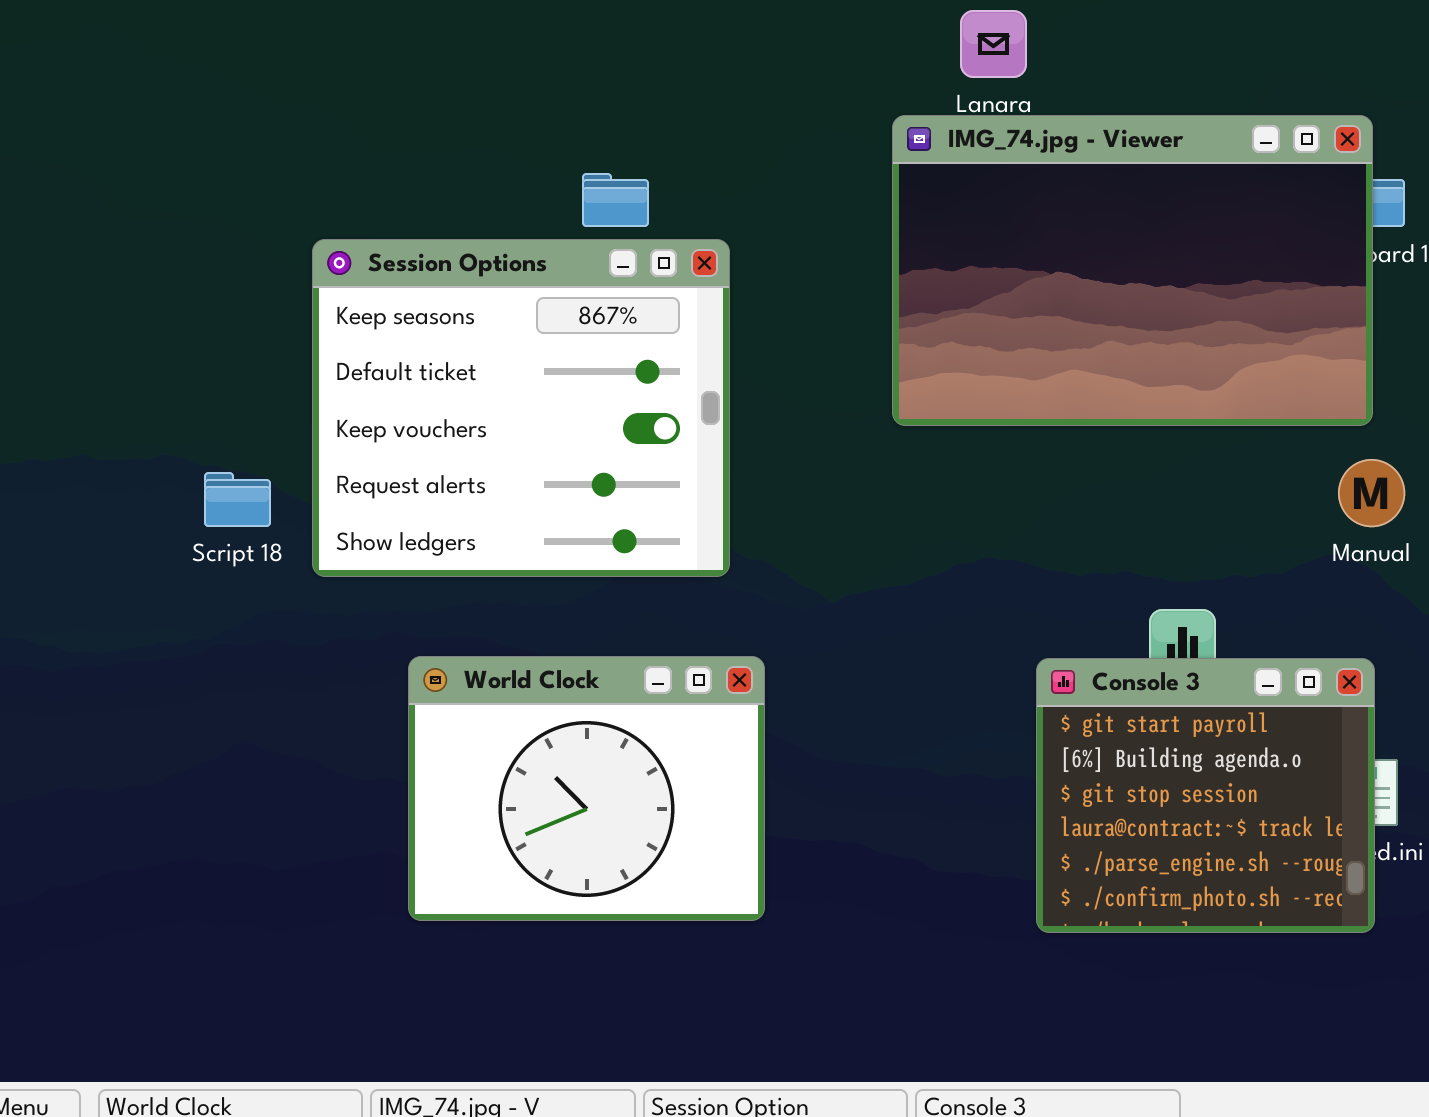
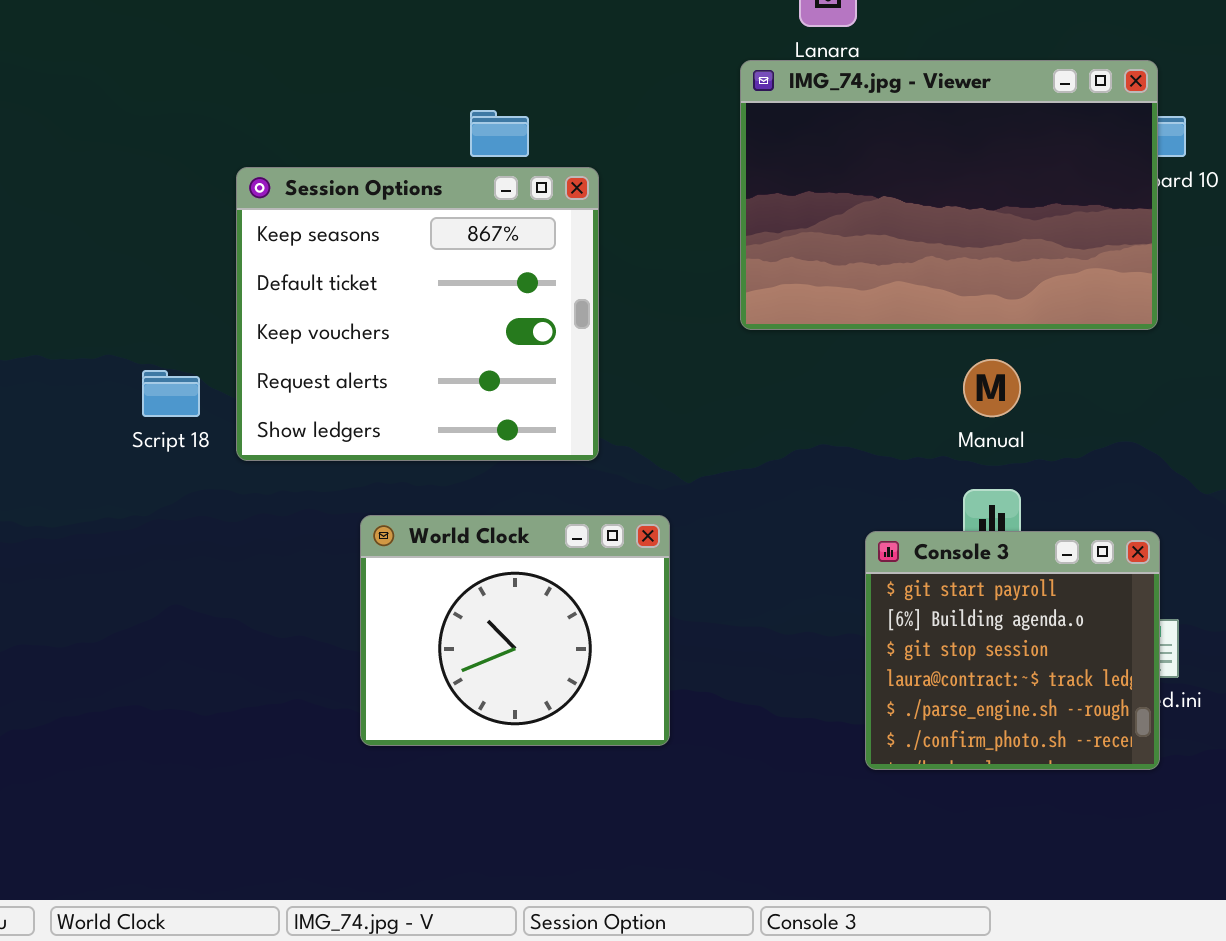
Manual: [1338,459,1405,527] -> [963,359,1021,417], moved
World Clock: [408,656,765,921] -> [360,515,670,746], moved

